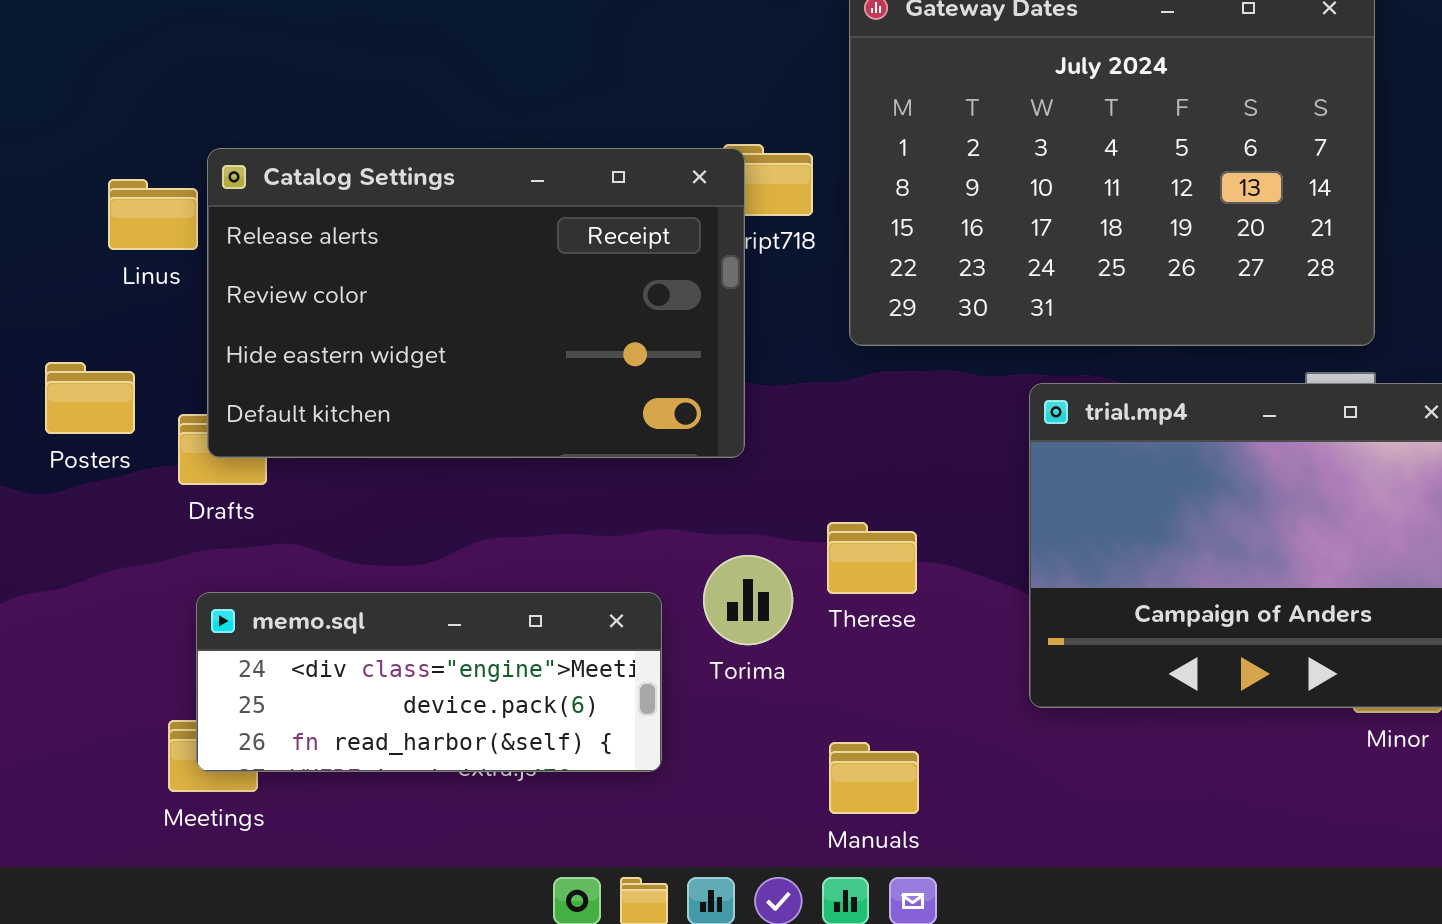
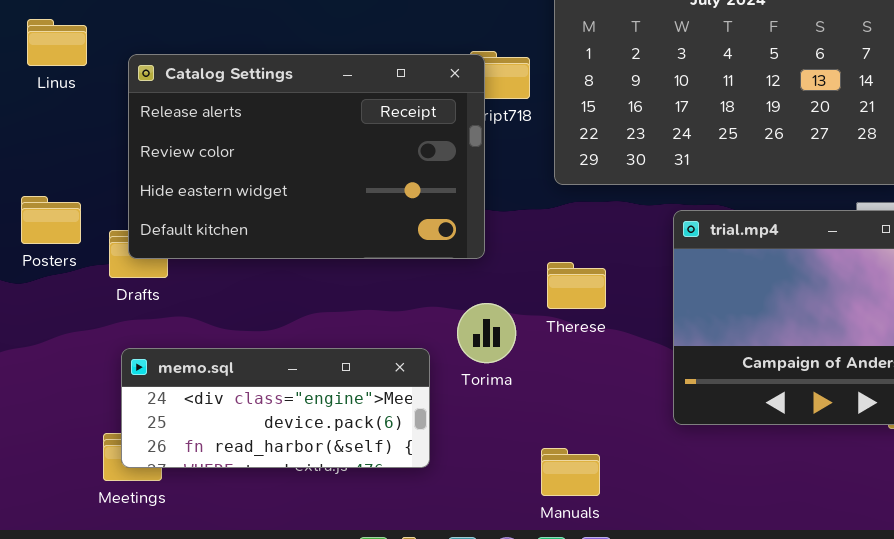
Linus: [108,179,198,250] -> [27,19,87,66], moved
Therese: [827,522,917,594] -> [547,262,606,309], moved
Torima: [703,555,793,645] -> [457,303,516,363], moved

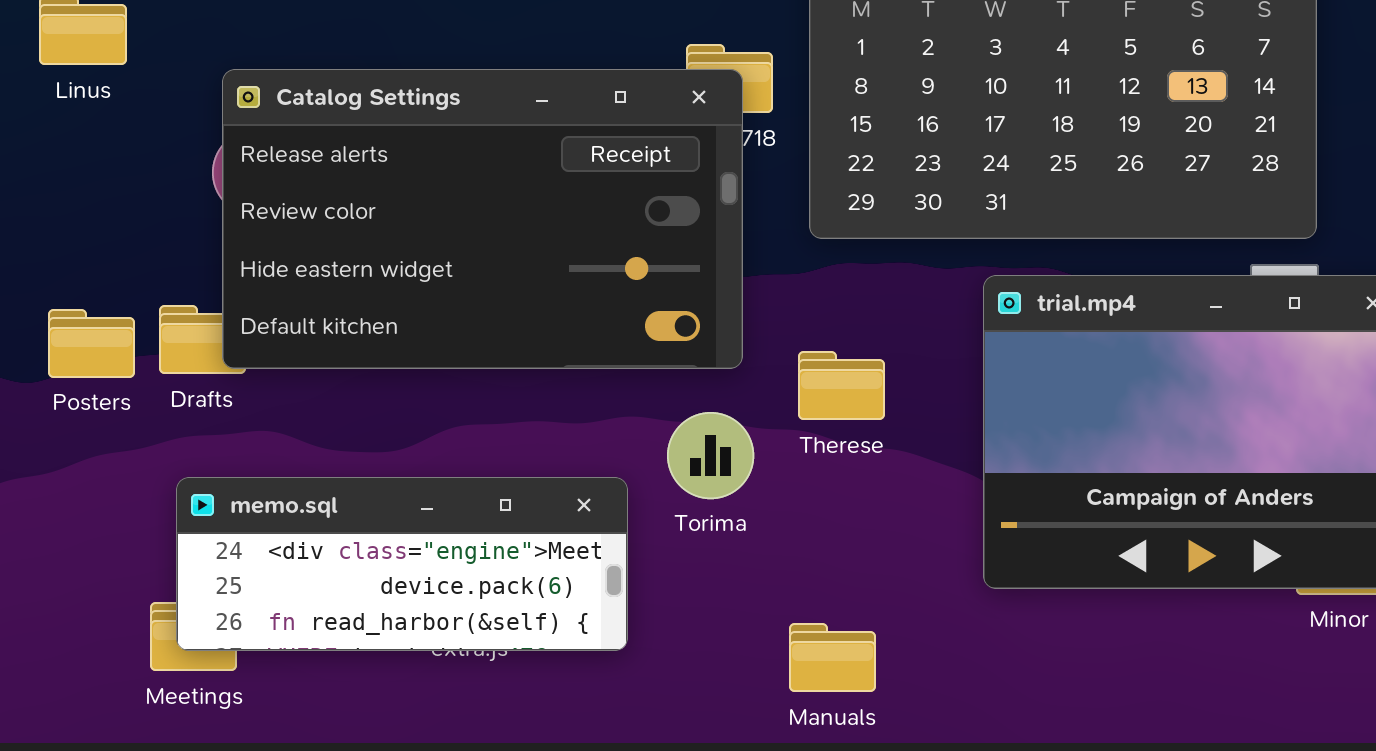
Catalog Settings: [128,54,485,259] -> [222,69,743,369], moved
Posters: [21,196,81,244] -> [48,309,135,378], moved

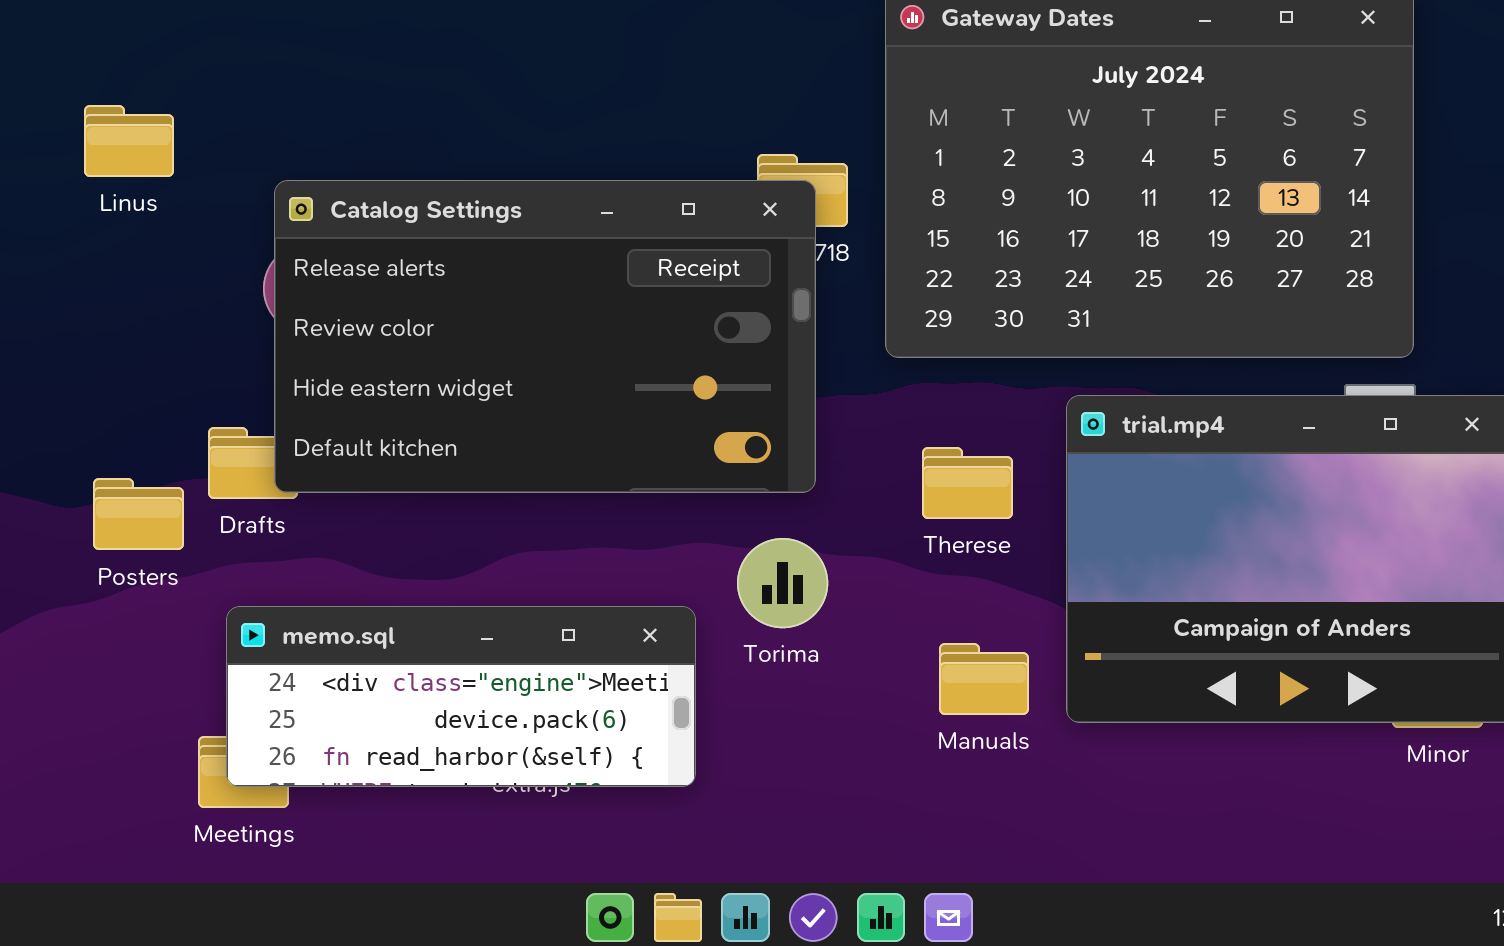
Posters: [48,309,135,378] -> [93,478,184,550], moved
Therese: [798,351,885,420] -> [922,447,1013,519], moved
Manuals: [789,623,876,692] -> [939,643,1029,715], moved

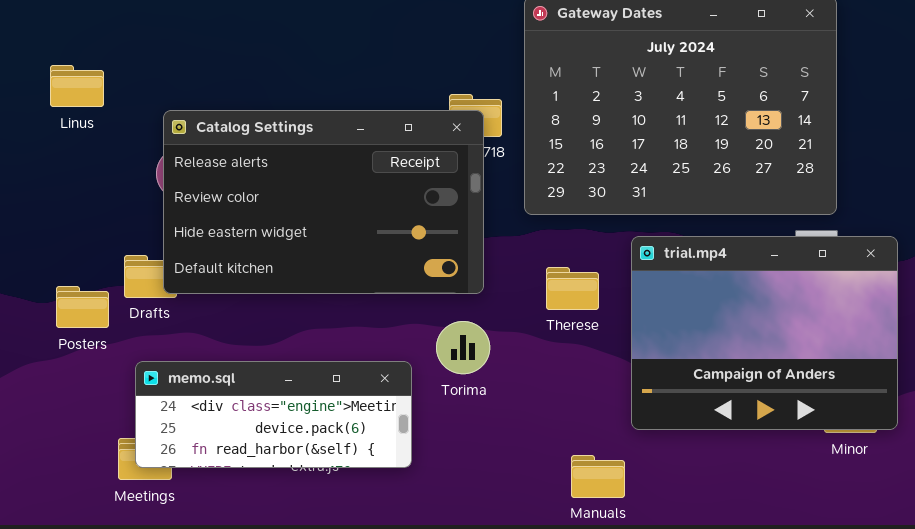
Manuals: [939,643,1029,715] -> [571,455,625,498], moved

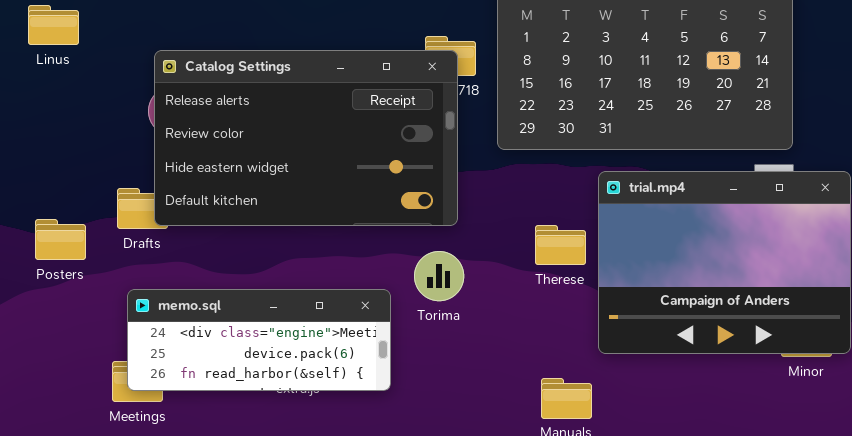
Linus: [50,65,104,107] -> [28,5,79,45], moved
Therese: [546,267,599,310] -> [535,225,586,265], moved
Posters: [56,286,109,328] -> [35,219,86,260], moved

